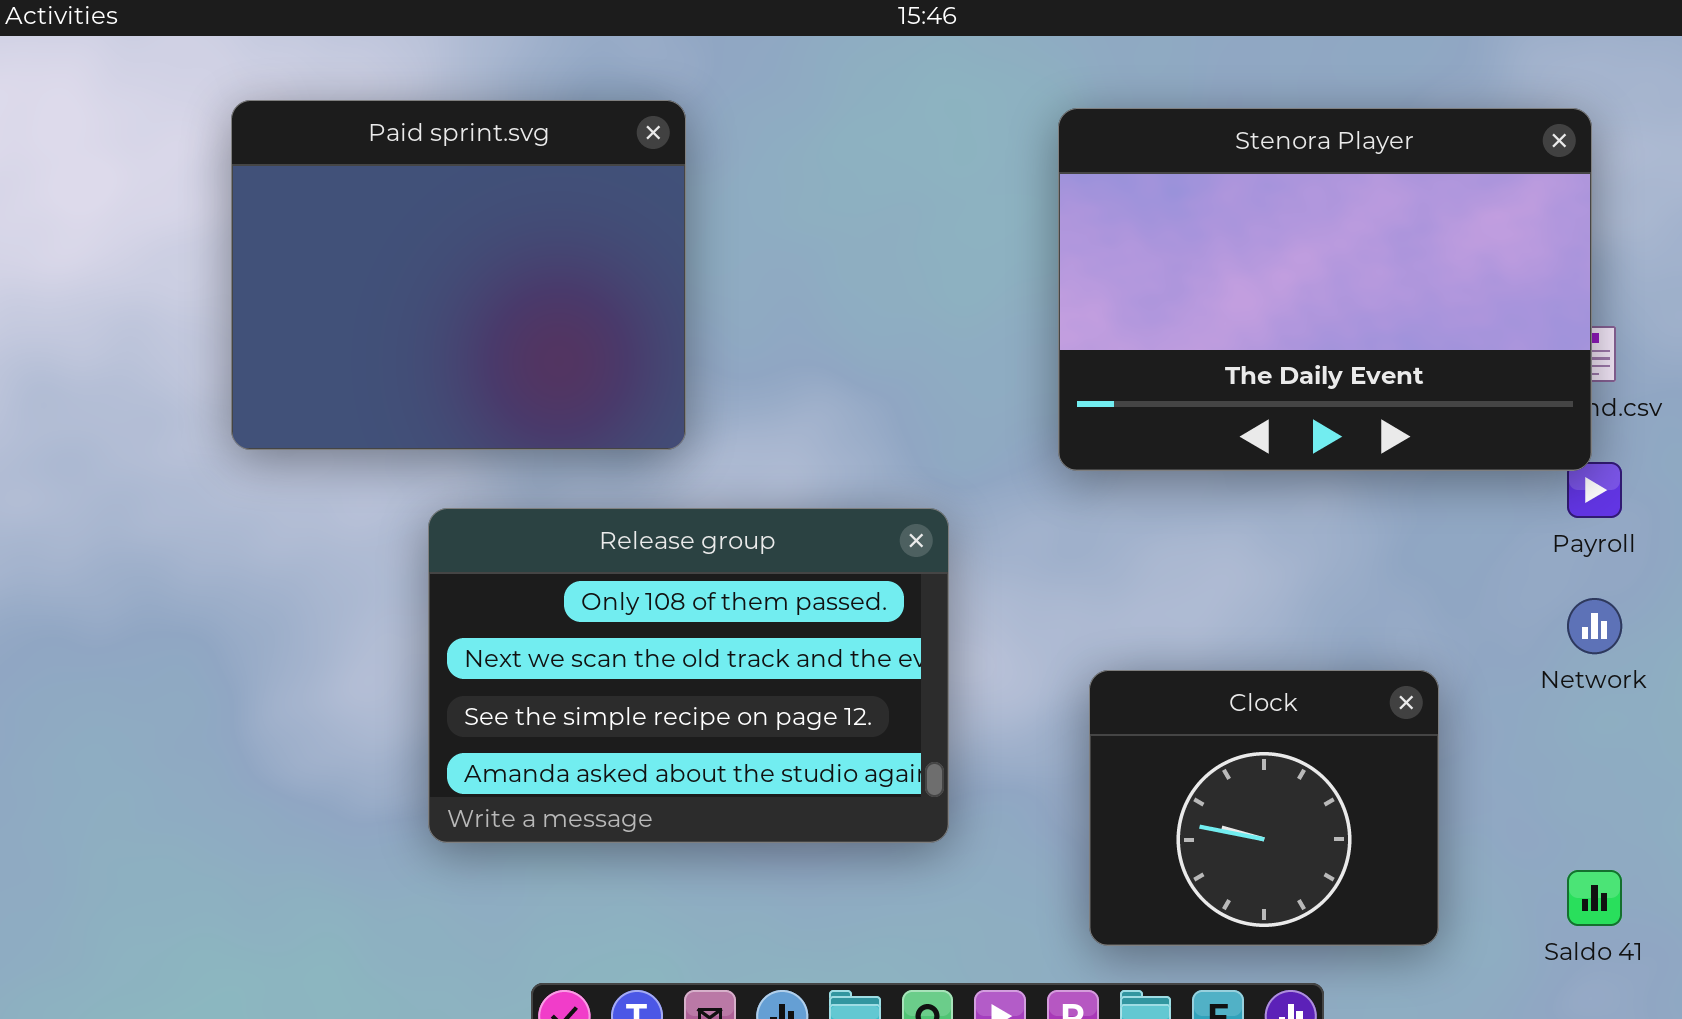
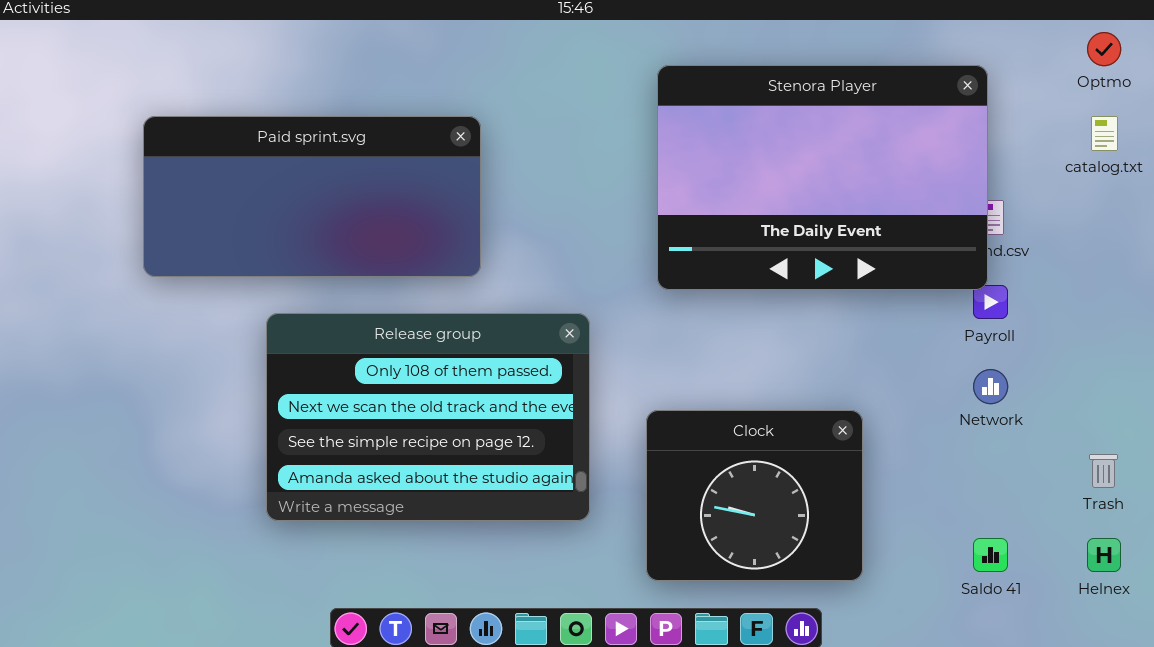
Paid sprint.svg: [231,100,686,450] -> [143,116,481,277], resized
Clock: [1089,670,1439,946] -> [646,410,863,581], moved

